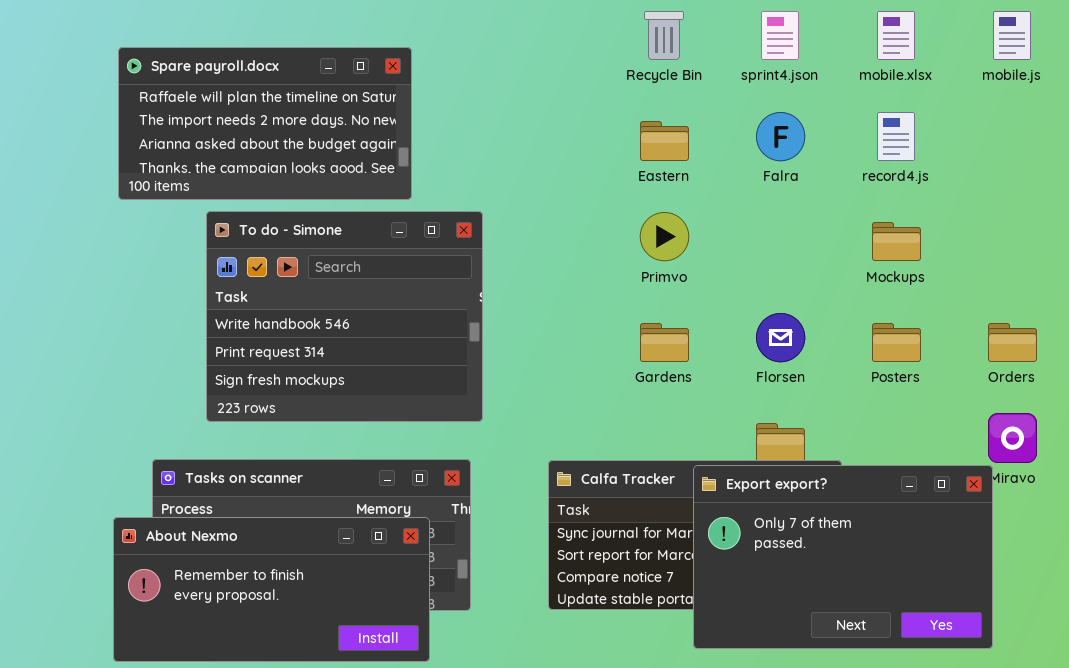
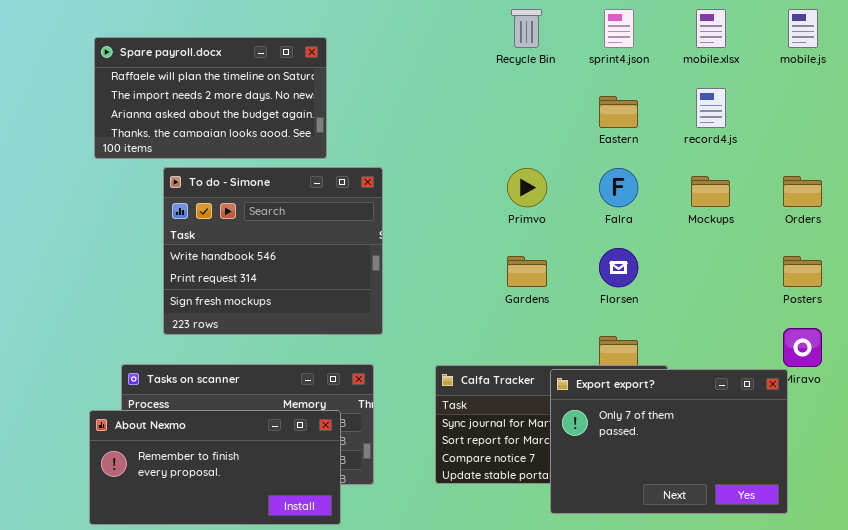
Falra: [756,112,805,161] -> [599,168,638,207], moved
Eastern: [640,121,689,161] -> [599,96,638,128], moved
Posters: [872,323,921,362] -> [783,256,822,287], moved
Orders: [988,323,1037,362] -> [783,176,822,207], moved

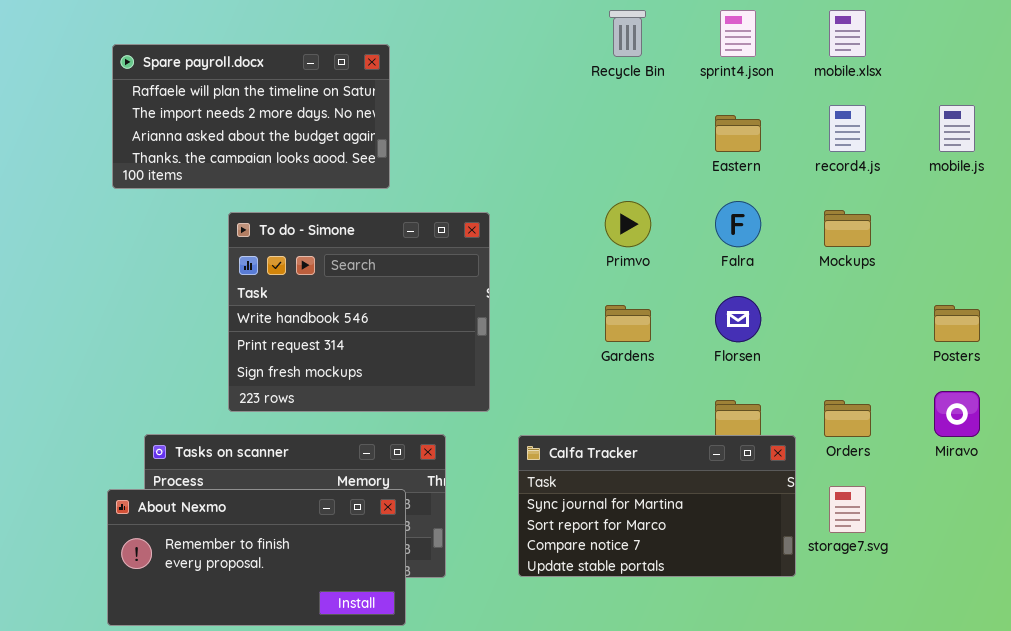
mobile.js: [788,9,818,48] -> [939,105,975,152], moved
To do - Simone: [163,167,383,335] -> [228,212,490,412], moved
Orders: [783,176,822,207] -> [824,400,871,437], moved
Export export?: [550,369,788,514] -> none, closed

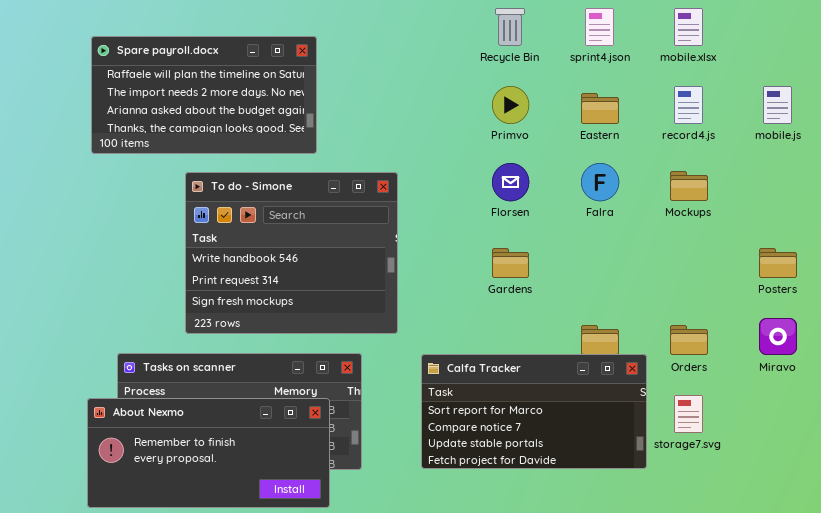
Primvo: [605,201,651,247] -> [492,86,529,124], moved
Florsen: [715,296,761,342] -> [492,163,529,201], moved
Calfa Tracker: [518,435,796,577] -> [421,354,647,469], scrolled down 1 row

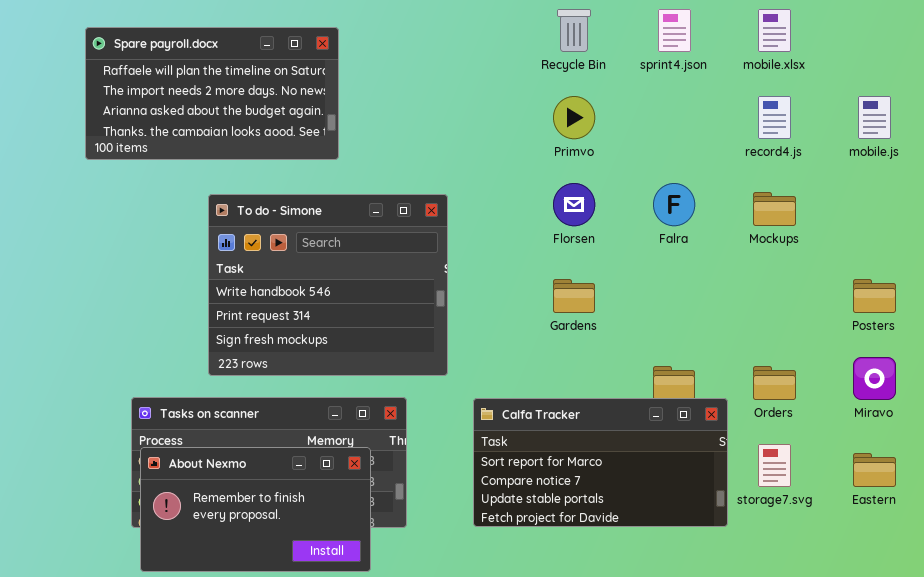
Spare payroll.docx: [91,36,317,154] -> [85,27,339,160], moved
Eastern: [581,93,619,124] -> [853,453,896,487], moved
About Nexmo: [87,398,330,508] -> [140,447,371,572], resized

